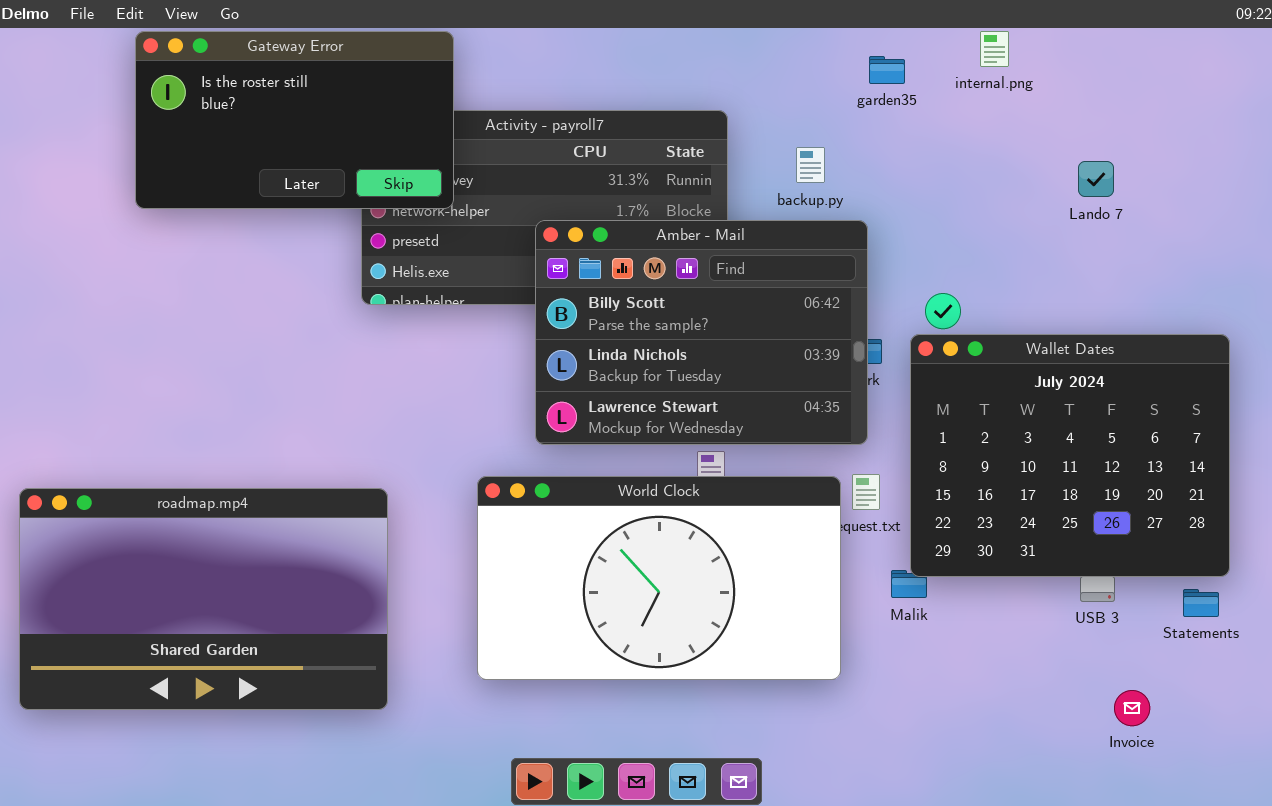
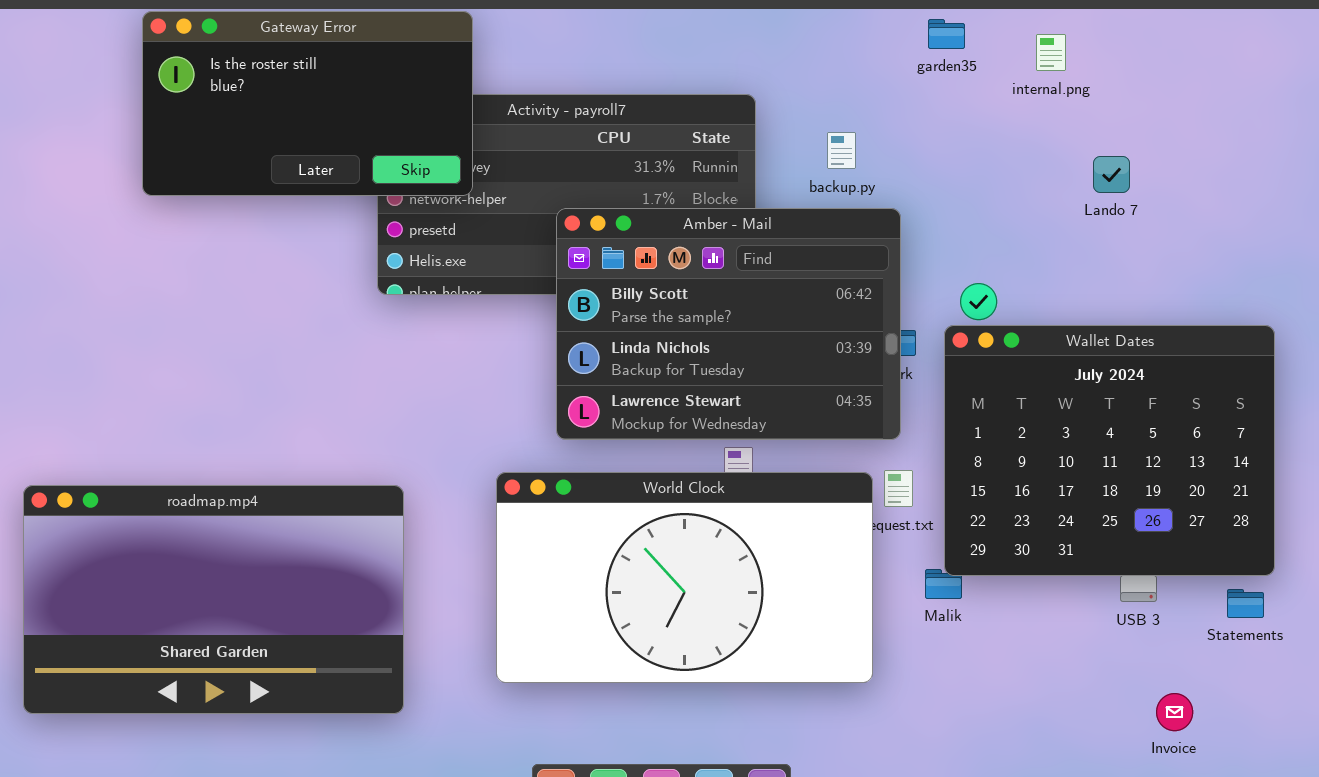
internal.png: [980,31,1009,67] -> [1036,34,1066,71], moved
garden35: [869,56,905,84] -> [928,19,965,49], moved
Lando 7: [1078,161,1114,197] -> [1093,156,1130,193], moved

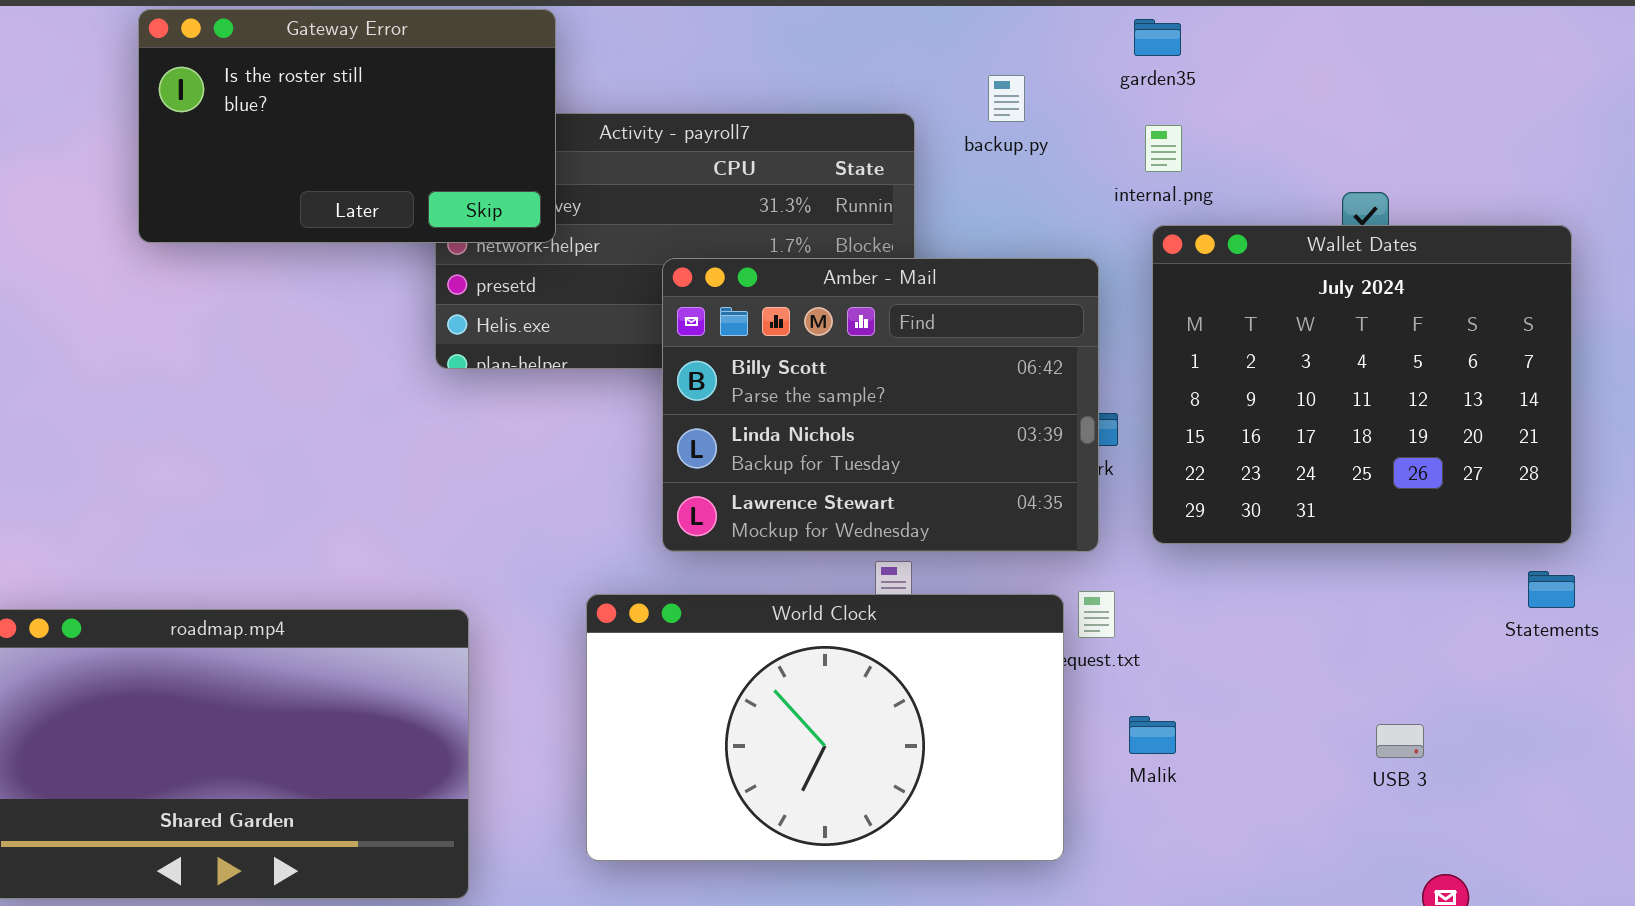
internal.png: [1036,34,1066,71] -> [1145,125,1182,172], moved
backup.py: [827,132,856,169] -> [988,75,1025,122], moved
Wallet Dates: [944,325,1275,576] -> [1152,225,1572,544], moved
Statements: [1227,589,1264,618] -> [1528,571,1575,608], moved

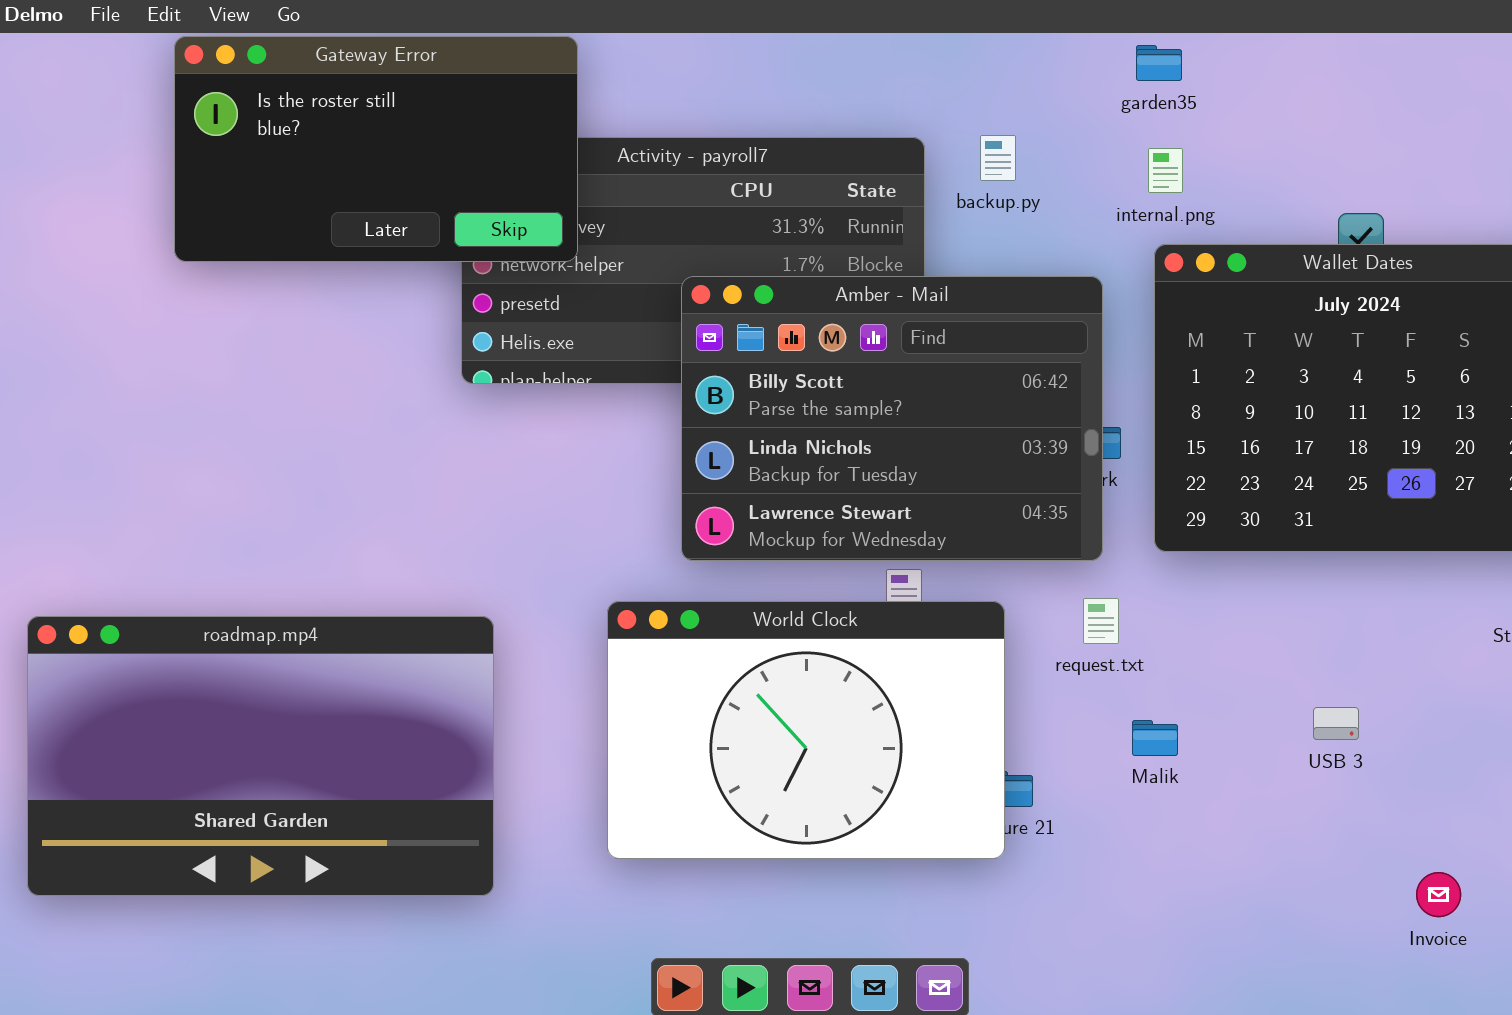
backup.py: [988,75,1025,122] -> [980,135,1016,181], moved
World Clock: [586,594,1064,861] -> [607,601,1005,859], resized
USB 3: [1376,724,1424,758] -> [1313,707,1359,740], moved

